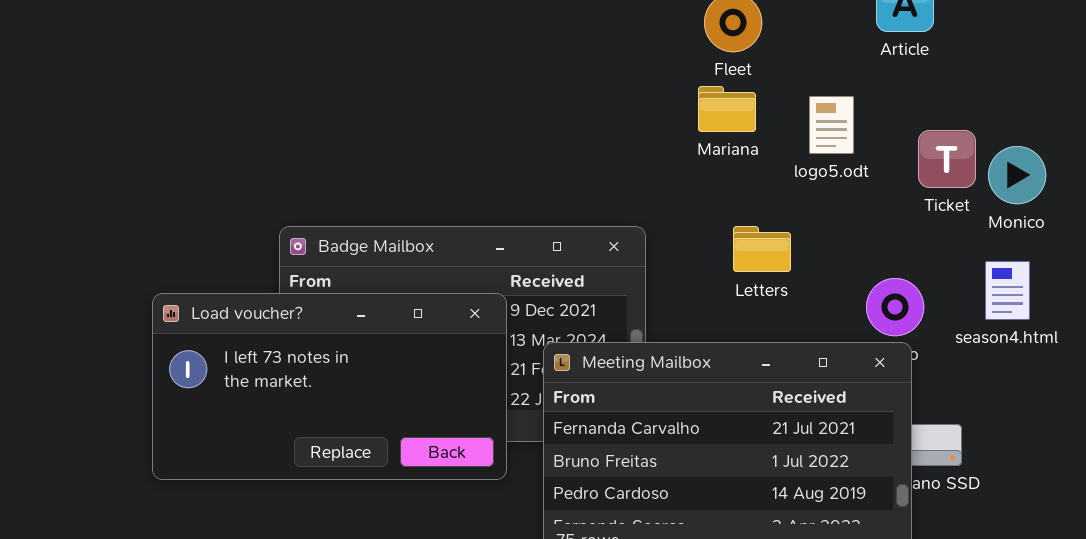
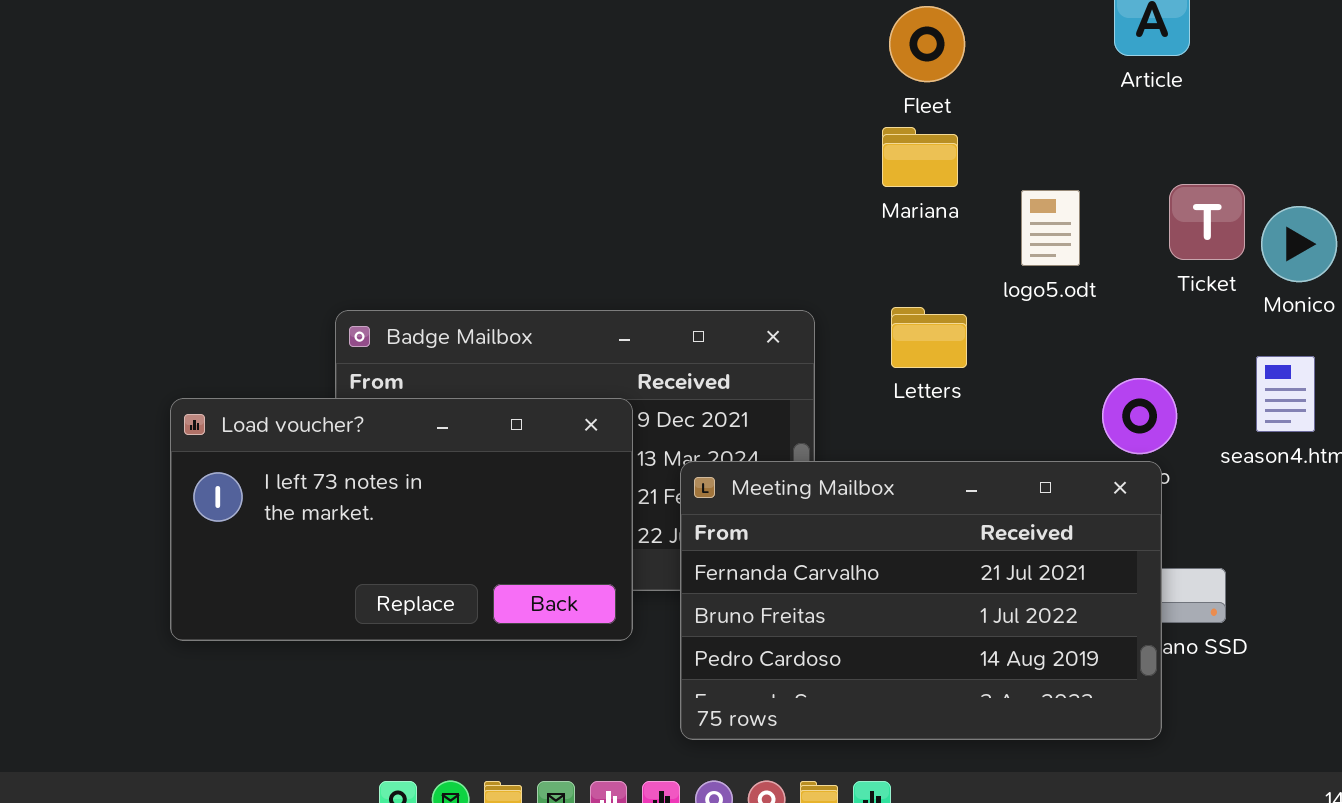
logo5.odt: [809,96,854,154] -> [1021,190,1080,266], moved
Letters: [733,226,791,272] -> [891,307,967,368], moved

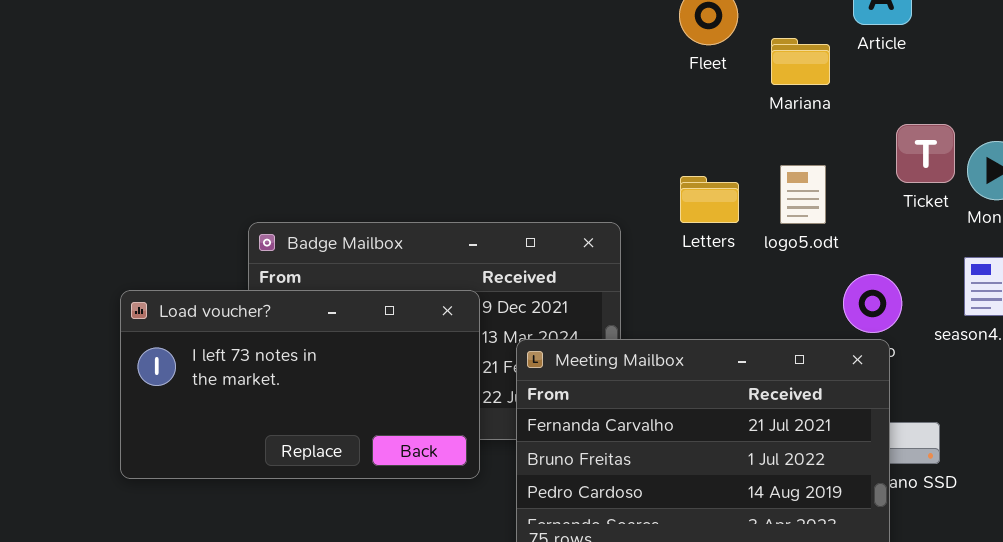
Mariana: [882,127,958,187] -> [771,38,830,85], moved
logo5.odt: [1021,190,1080,266] -> [780,165,826,224], moved
Letters: [891,307,967,368] -> [680,176,739,223], moved

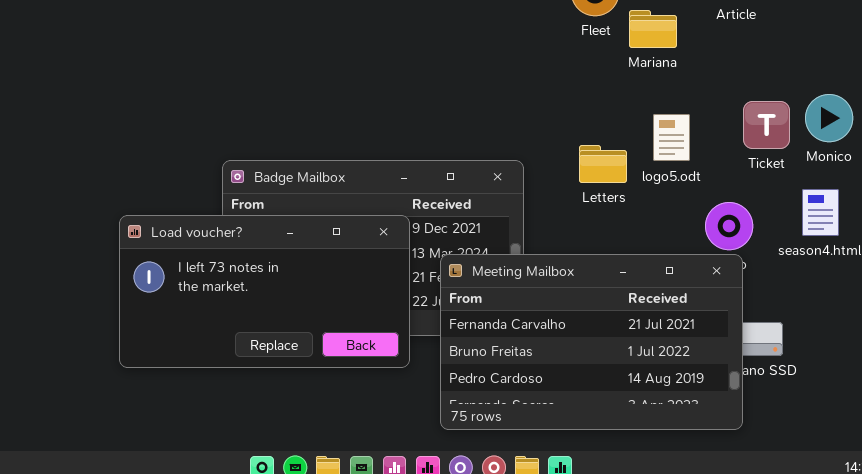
Mariana: [771,38,830,85] -> [629,10,677,48], moved
Ticket: [896,124,955,183] -> [743,101,790,149], moved
Letters: [680,176,739,223] -> [579,145,627,183], moved

